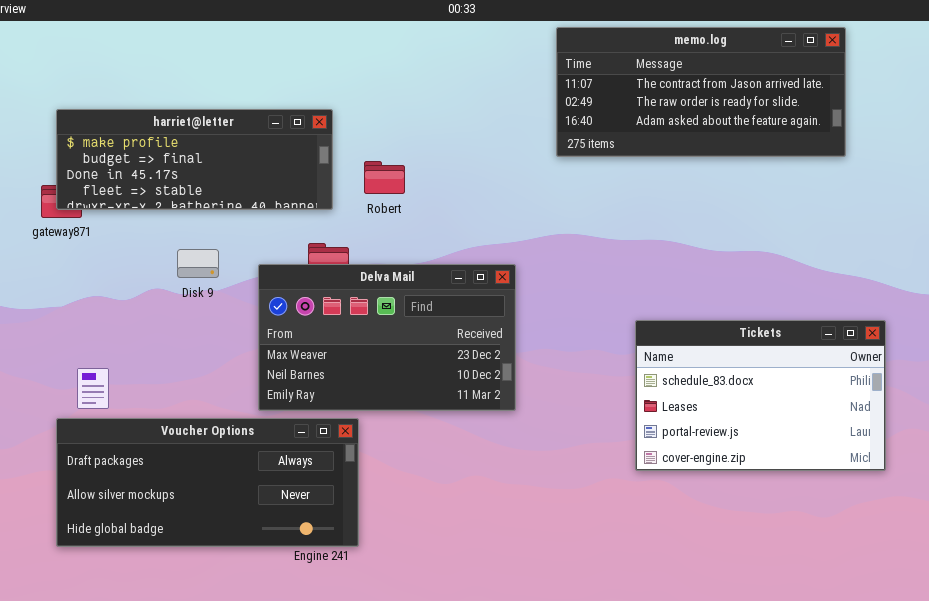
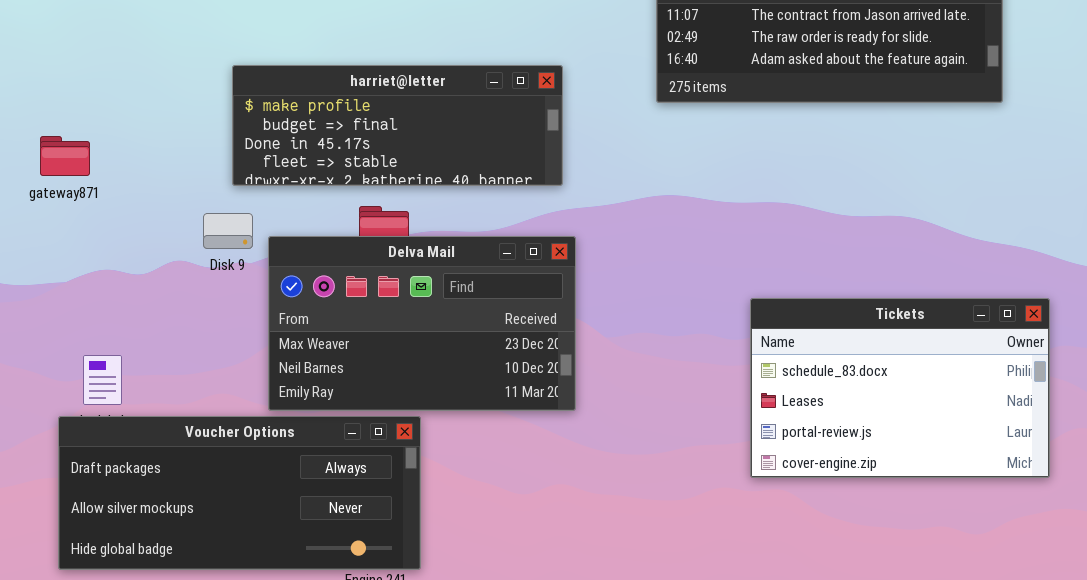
harriet@letter: [56,109,333,210] -> [232,65,563,186], moved
Delva Mail: [258,264,516,411] -> [268,236,576,411], moved

